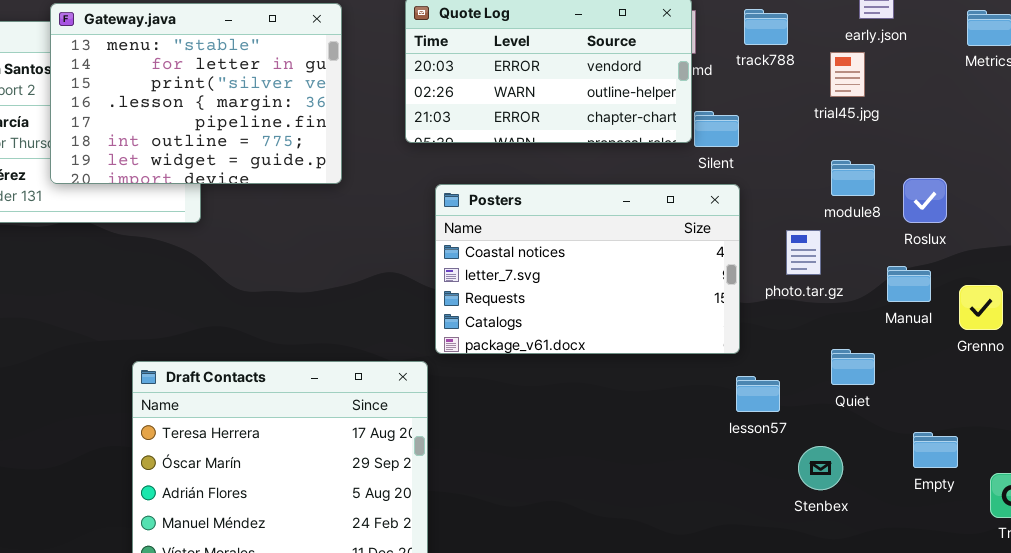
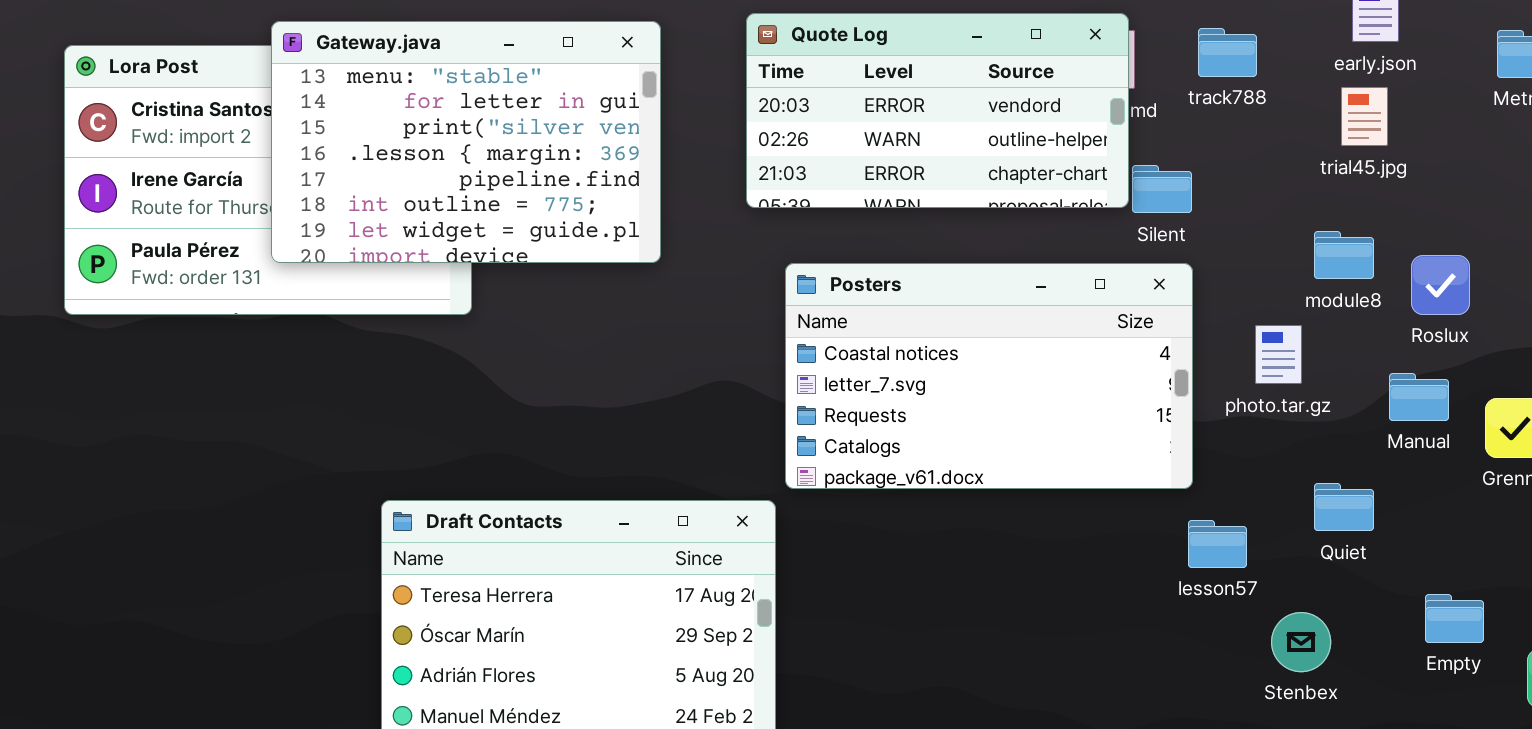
trial45.jpg: [830,52,865,97] -> [1341,87,1388,146], moved

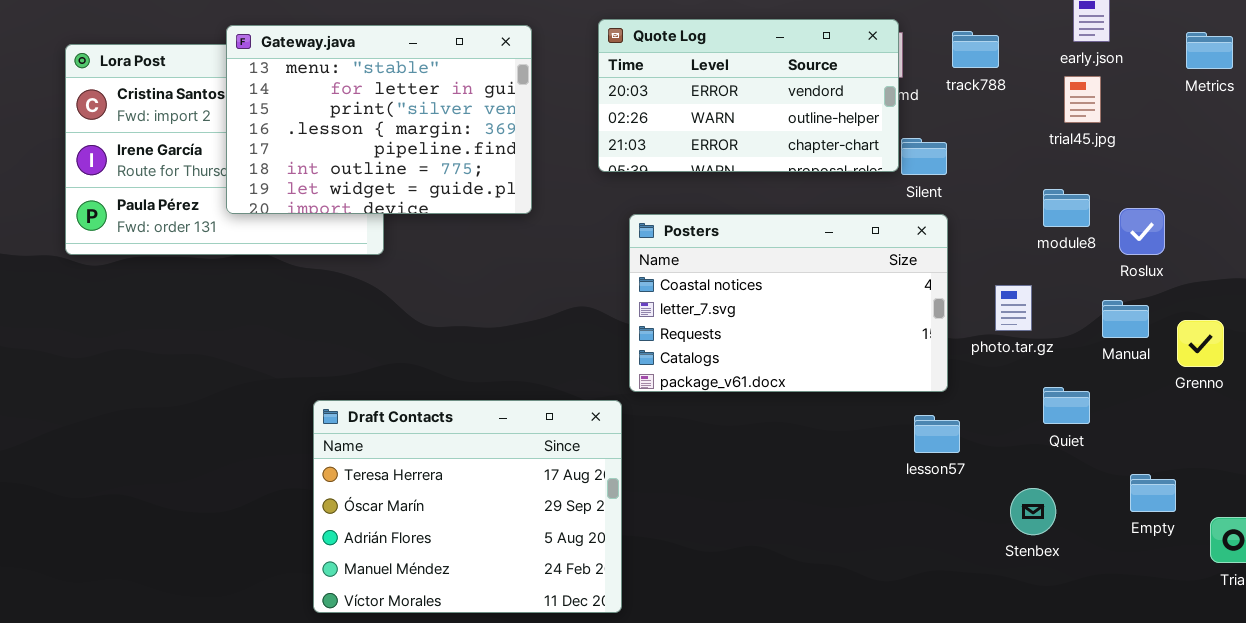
photo.tar.gz: [1255,325,1302,384] -> [995,285,1032,331], moved
lesson57: [1188,520,1247,568] -> [914,415,960,453], moved

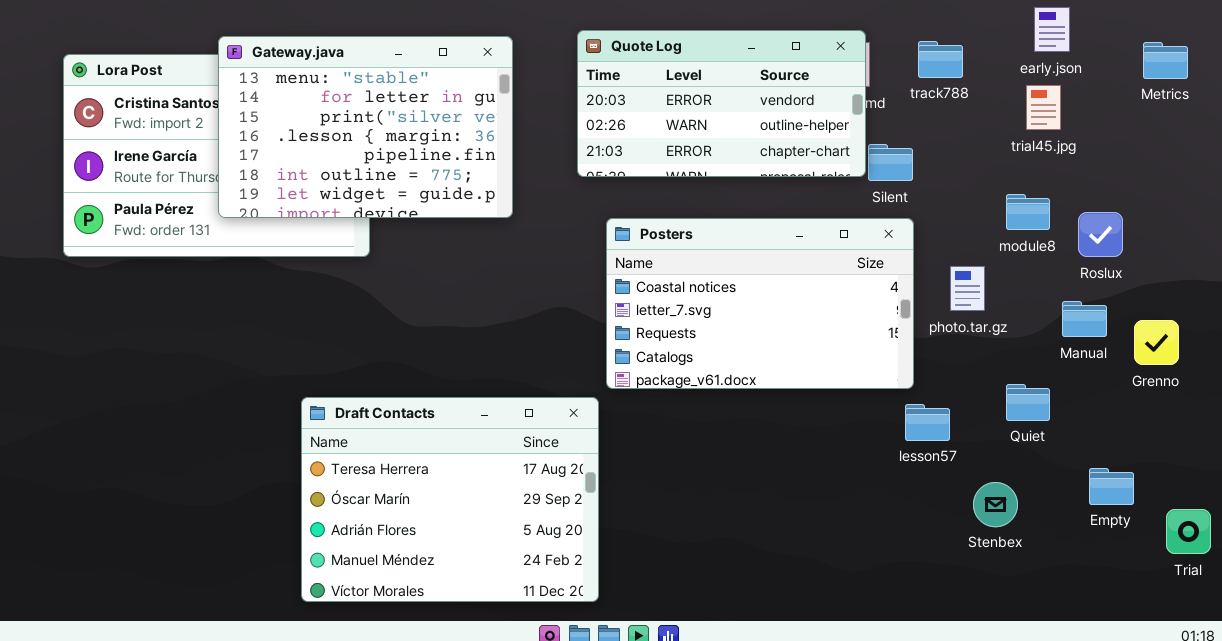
photo.tar.gz: [995,285,1032,331] -> [950,266,985,311], moved
lesson57: [914,415,960,453] -> [905,404,950,441], moved

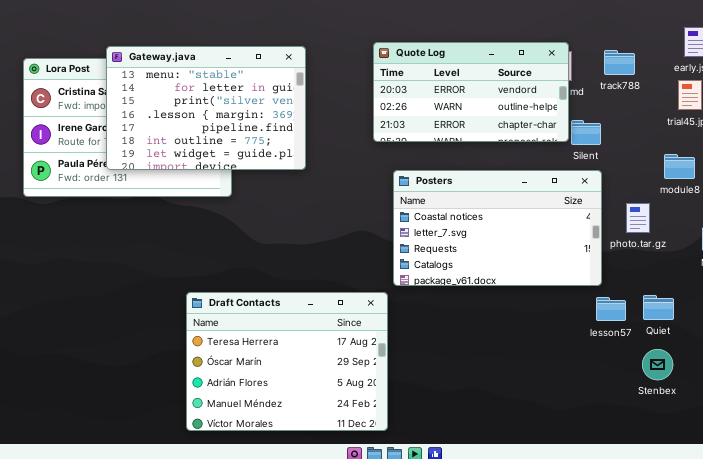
Gateway.java: [218,36,513,218] -> [106,46,306,170], moved
Quiet: [1006,384,1050,421] -> [643,295,674,320], moved

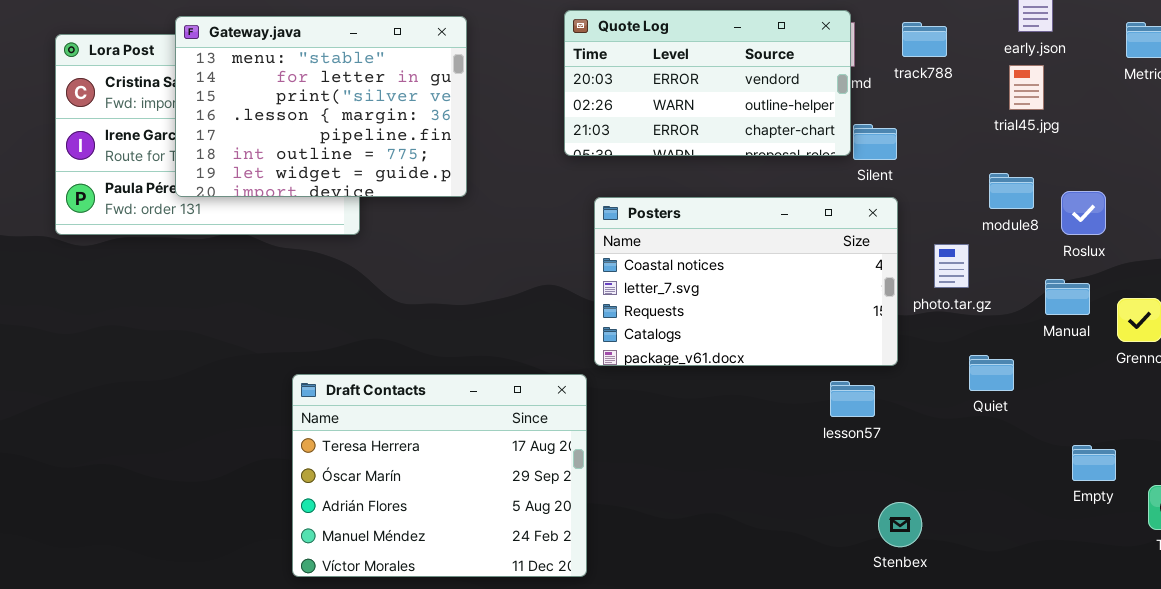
Quiet: [643,295,674,320] -> [969,355,1014,391], moved
lesson57: [596,297,626,321] -> [830,381,875,417], moved
Stenbex: [642,349,673,380] -> [878,502,922,547], moved

